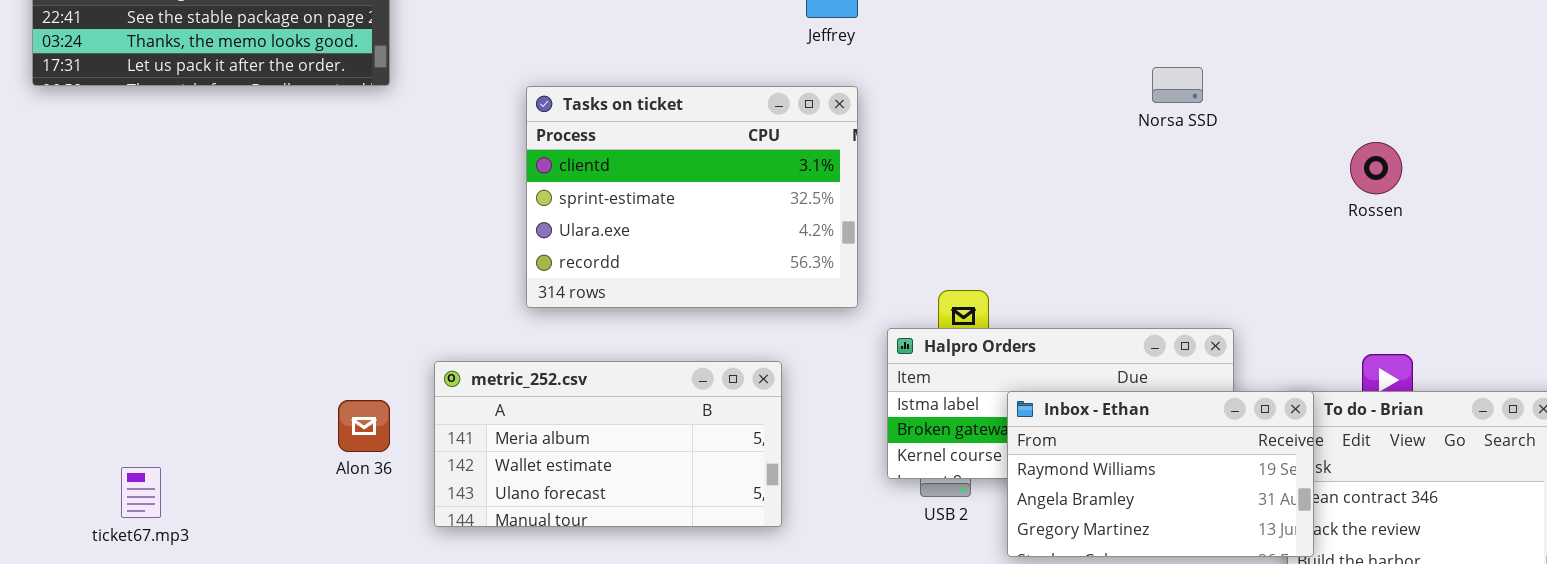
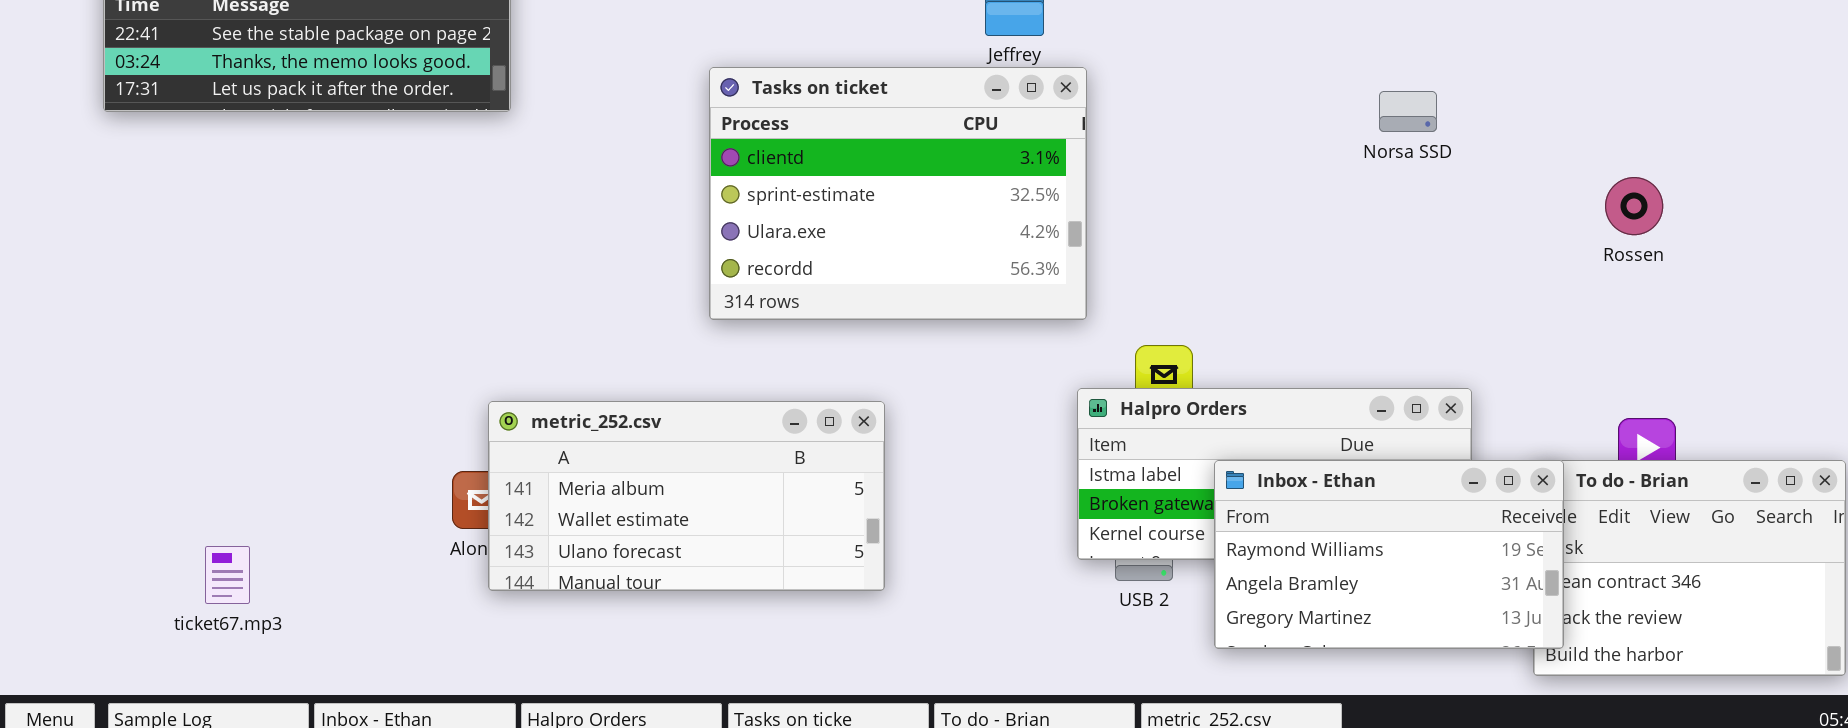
Tasks on ticket: [526,86,858,308] -> [709,67,1087,320], moved
metric_252.csv: [434,361,782,527] -> [488,401,885,591], moved

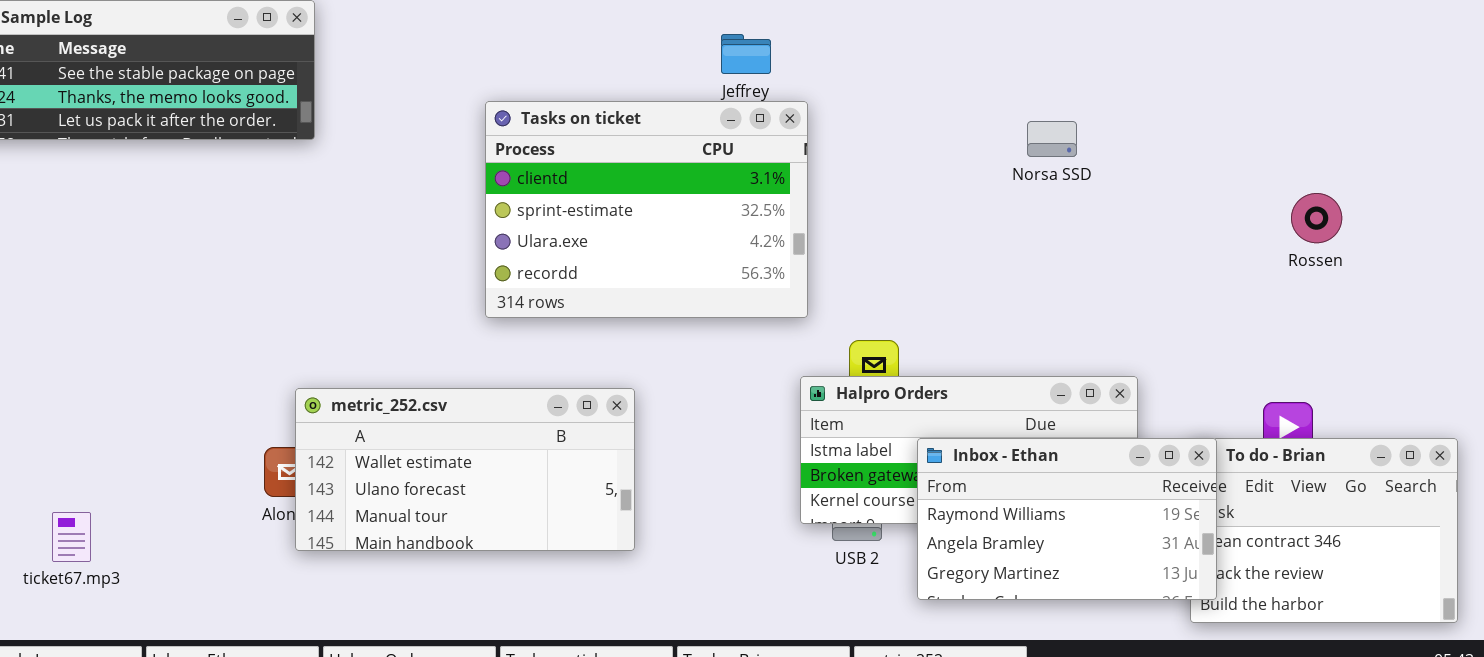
Norsa SSD: [1379,91,1437,132] -> [1027,121,1077,157], moved
Rossen: [1605,177,1663,235] -> [1291,193,1342,243], moved
metric_252.csv: [488,401,885,591] -> [295,388,635,551], scrolled down 1 row

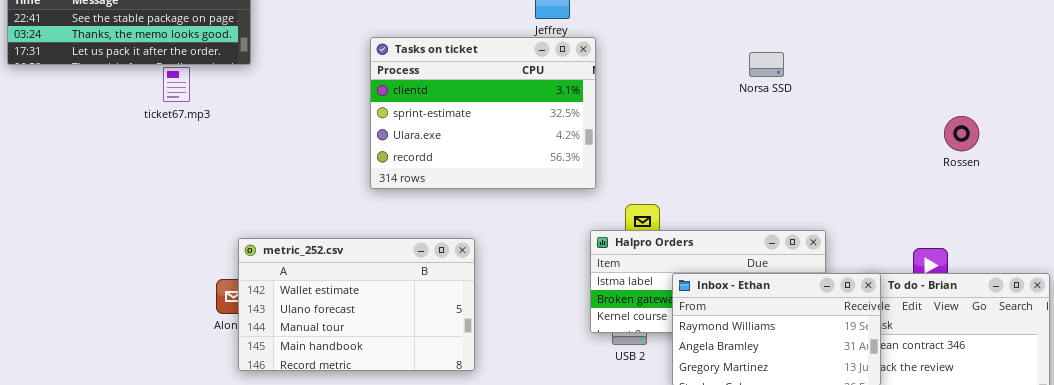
Rossen: [1291,193,1342,243] -> [944,116,979,151], moved
metric_252.csv: [295,388,635,551] -> [238,238,475,371], resized
ticket67.mp3: [52,512,91,562] -> [163,67,190,102], moved

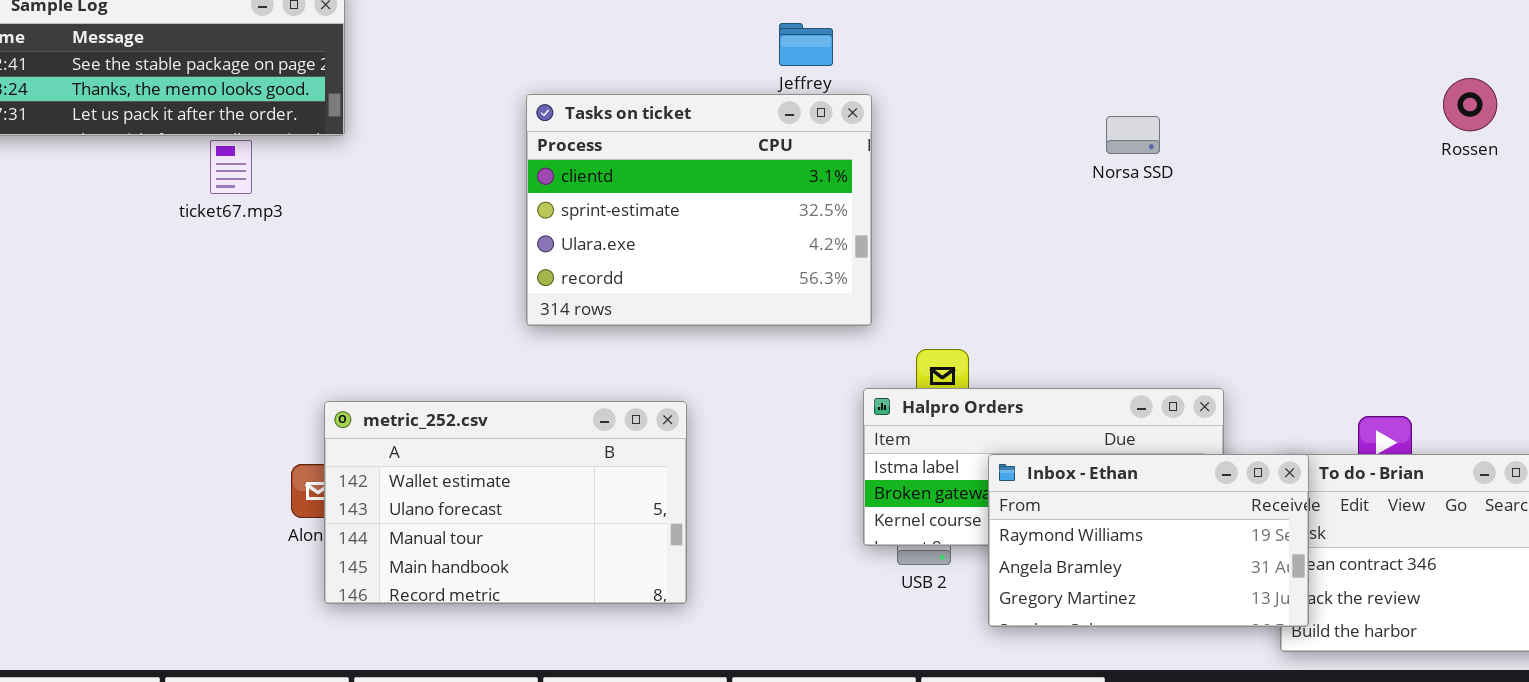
Rossen: [944,116,979,151] -> [1443,78,1497,131], moved

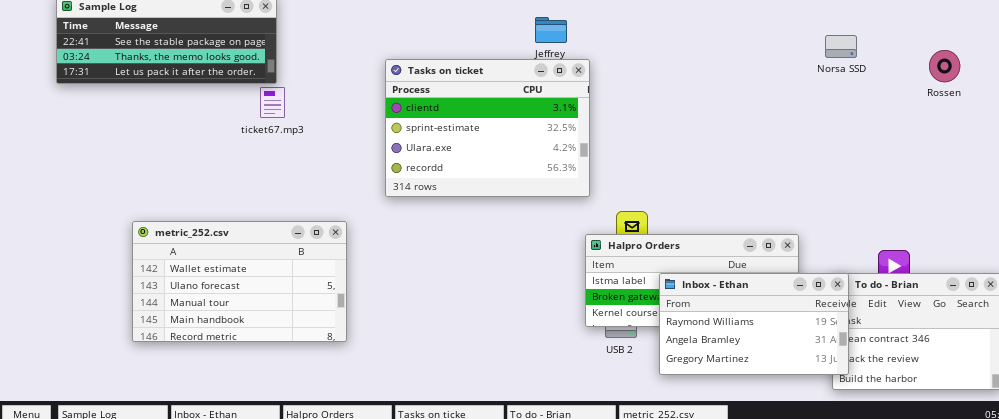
Norsa SSD: [1106,116,1160,154] -> [825,35,857,58], moved
ticket67.mp3: [210,140,252,194] -> [260,87,285,118], moved
metric_252.csv: [324,401,687,604] -> [132,221,347,342], moved

